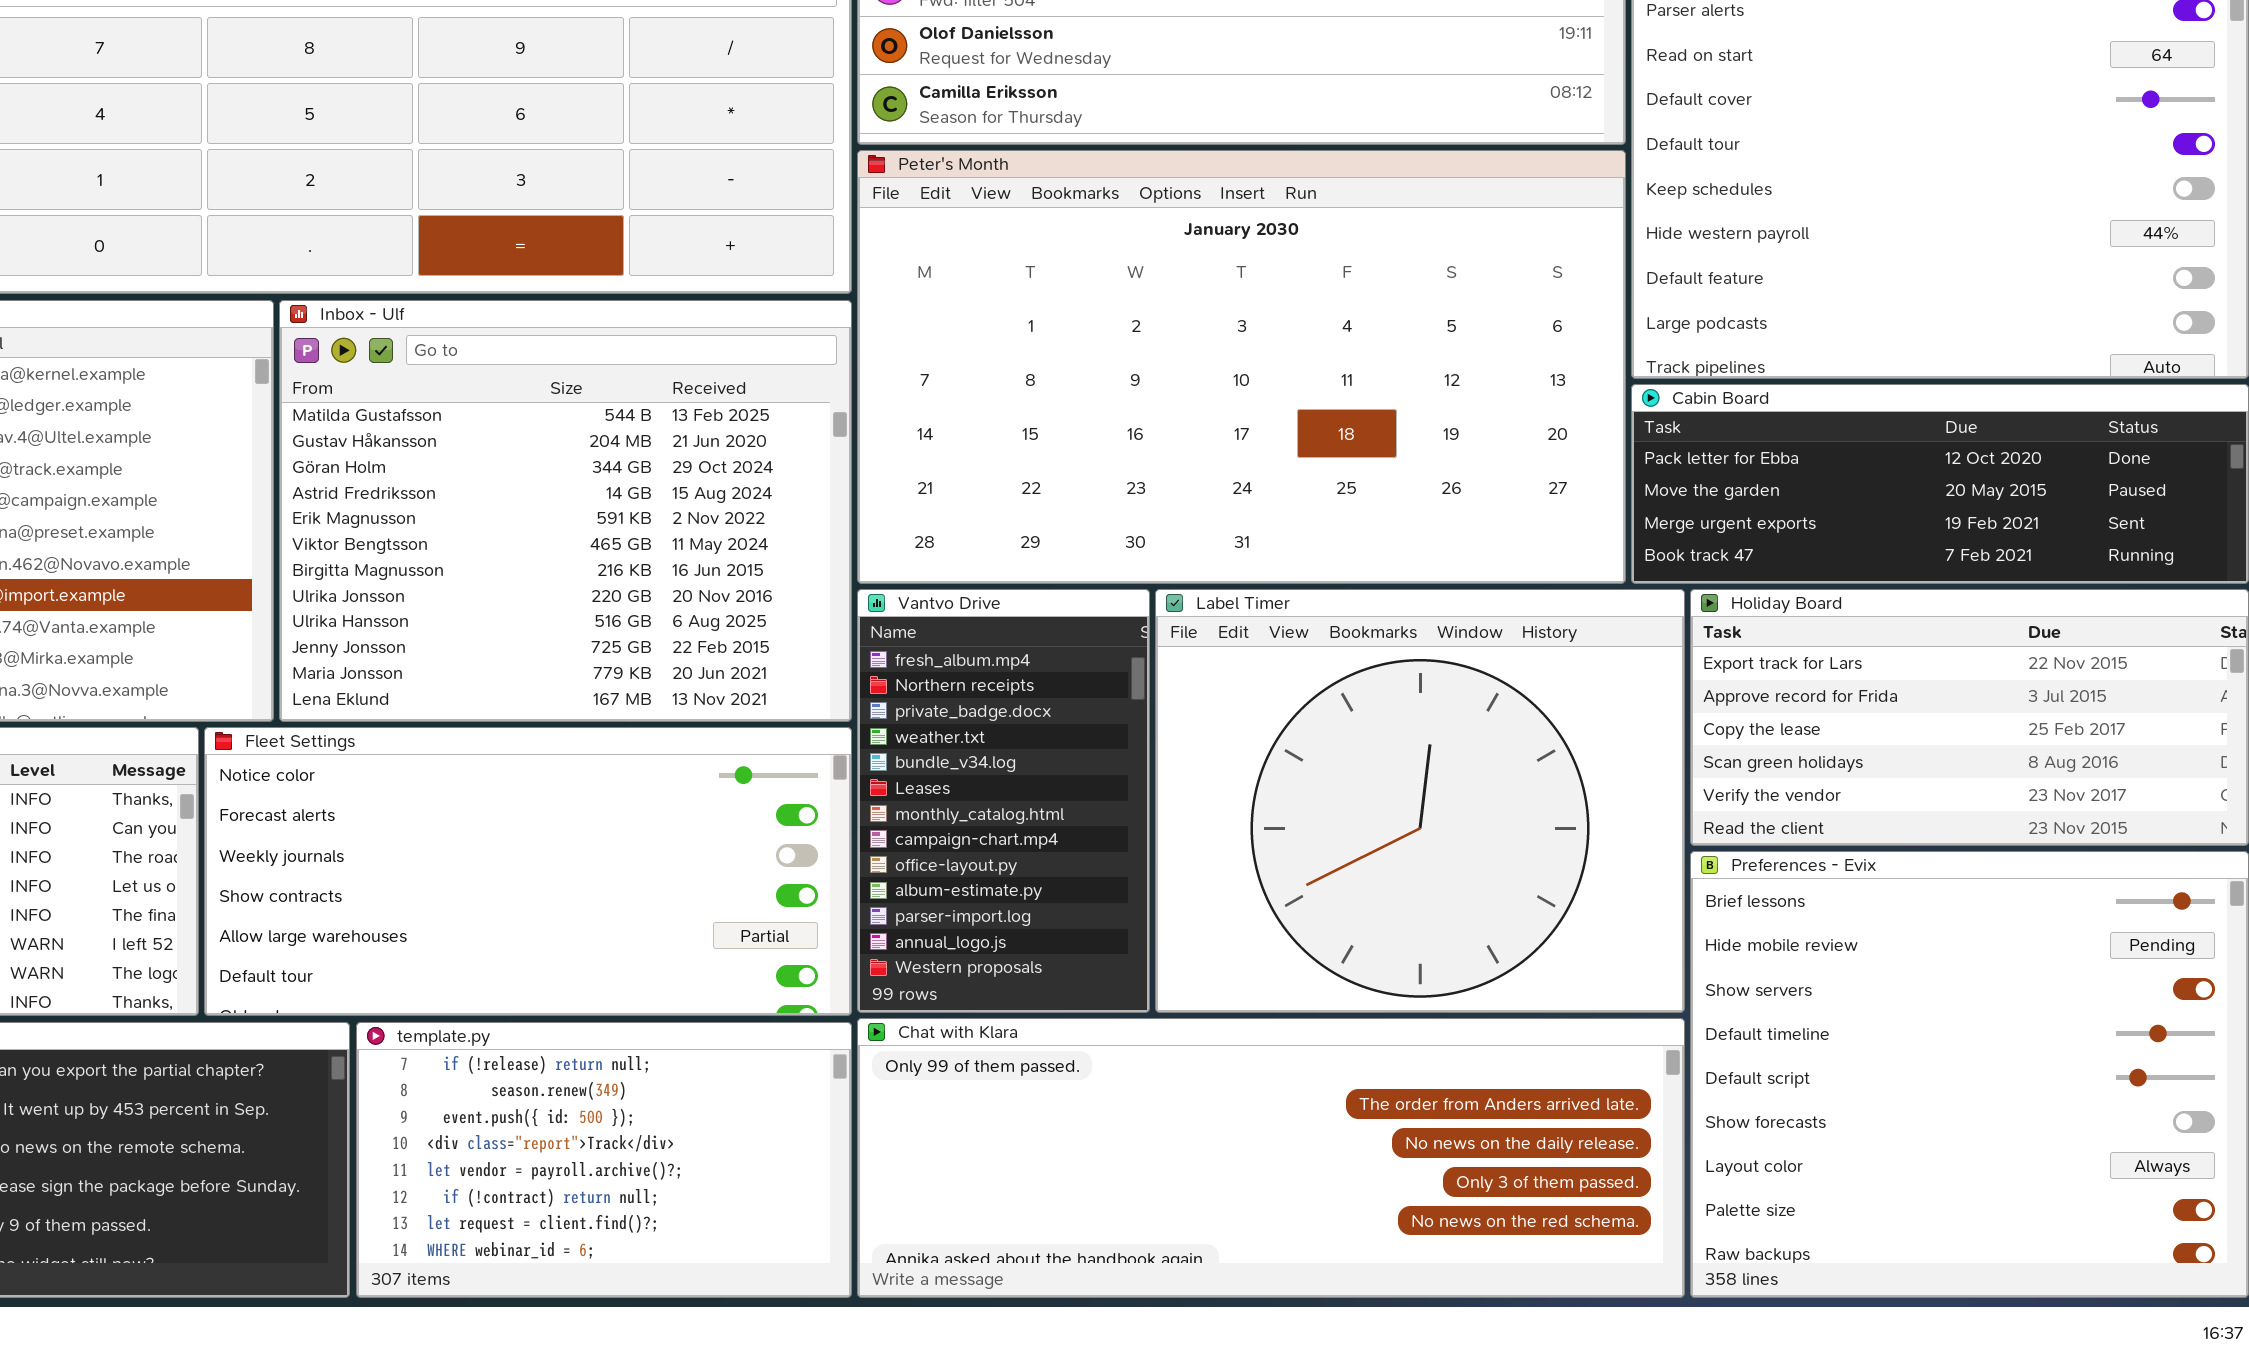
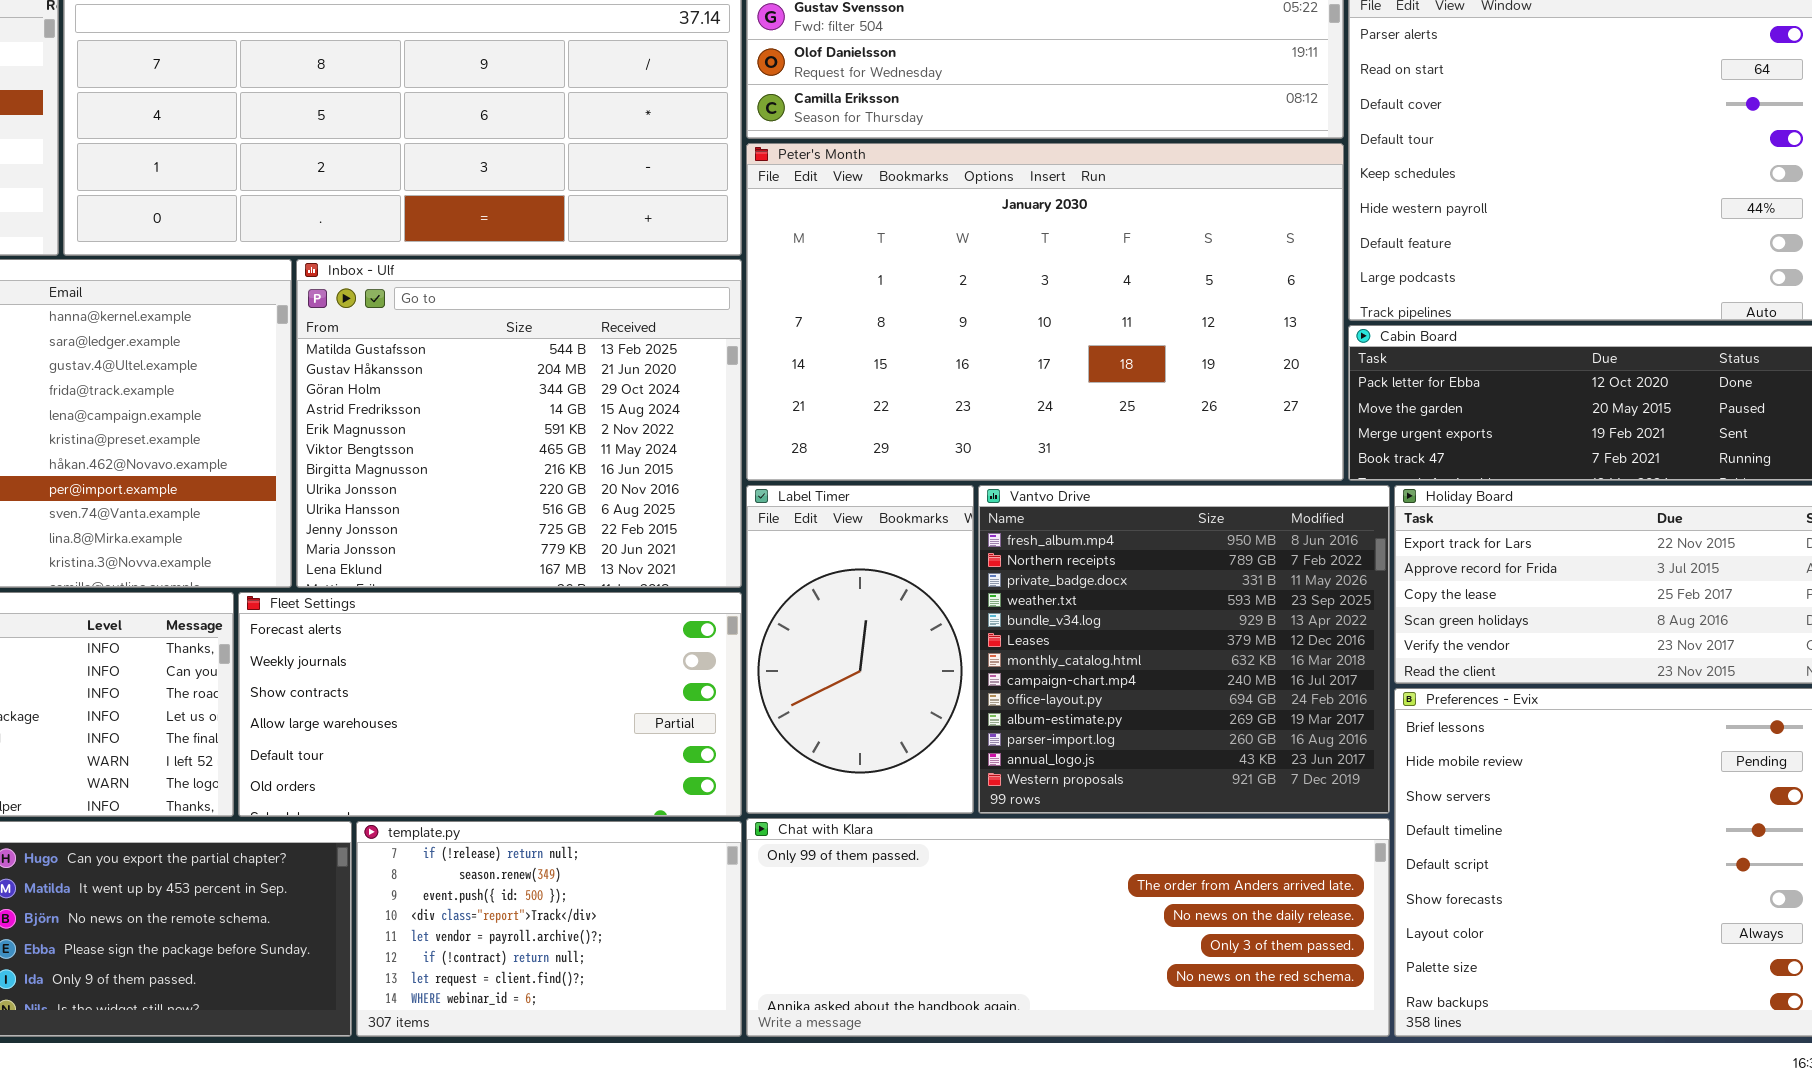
Vantvo Drive: [857,589,1150,1013] -> [978,485,1390,814], moved, resized
Label Timer: [1155,589,1685,1013] -> [746,485,974,814], moved, resized
Fleet Settings: [204,727,852,1016] -> [238,592,742,817], scrolled down 1 row

